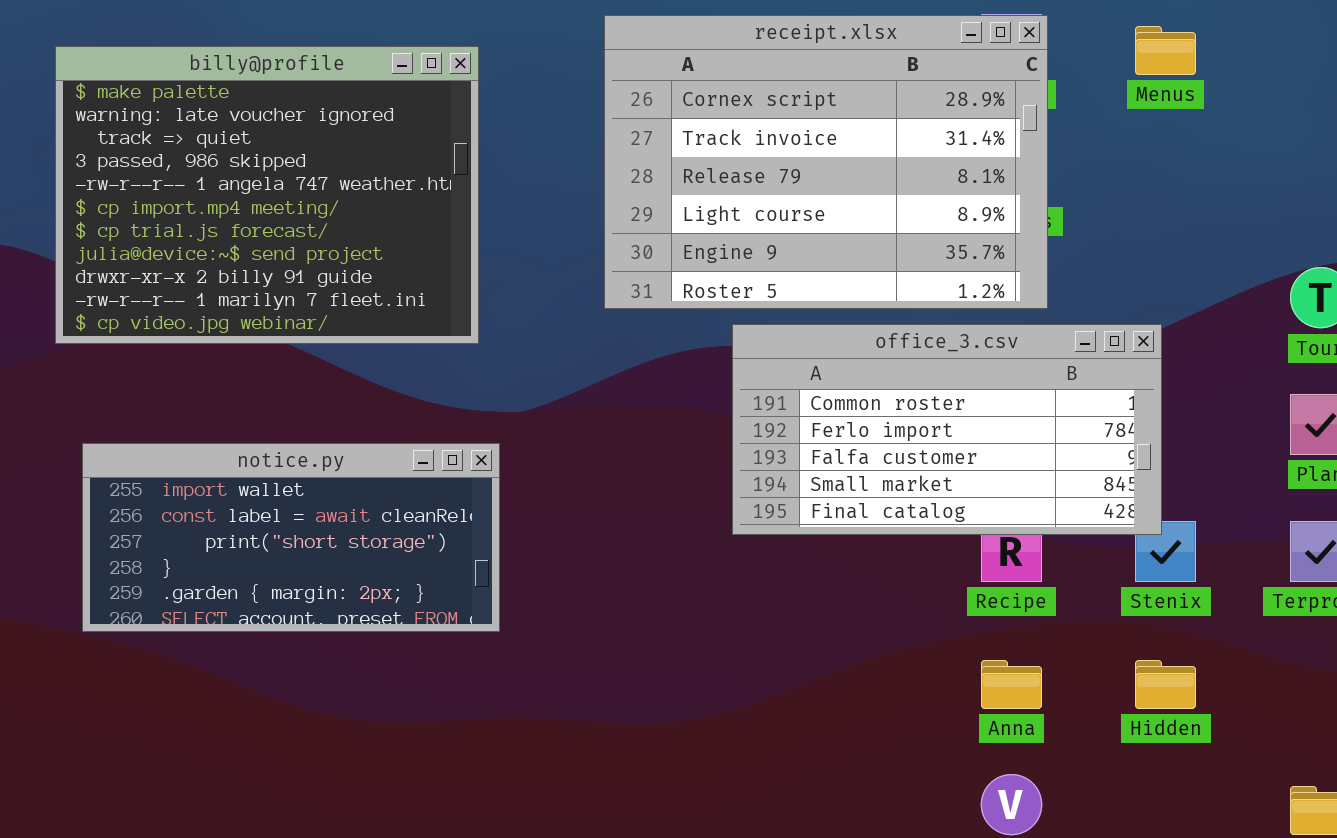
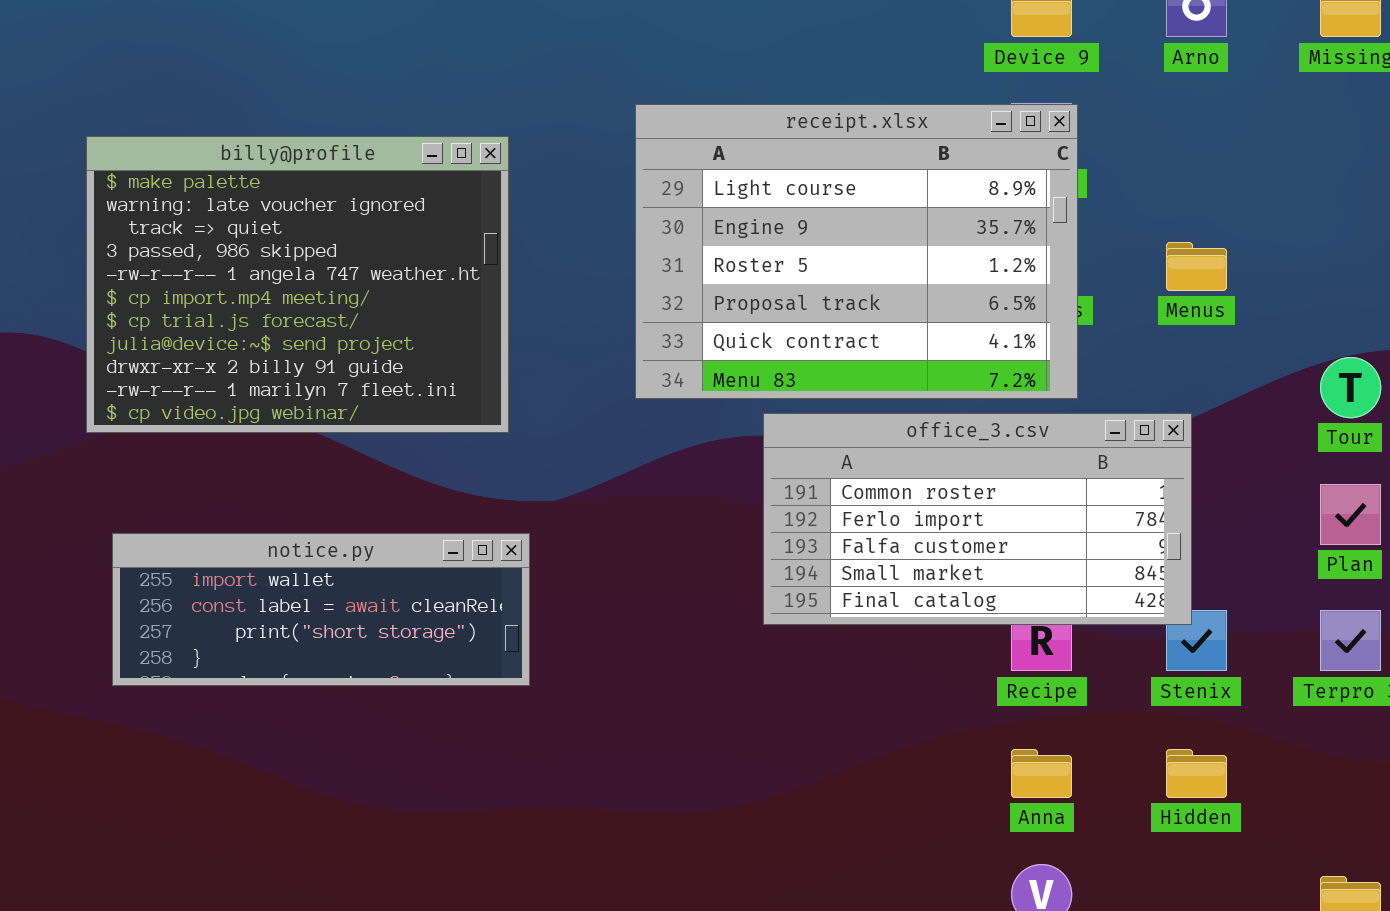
receipt.xlsx: [604,15,1048,309] -> [635,104,1078,399], scrolled down 3 rows
Menus: [1135,26,1196,75] -> [1166,242,1227,291], moved
notice.py: [82,443,500,632] -> [112,533,530,686], resized

